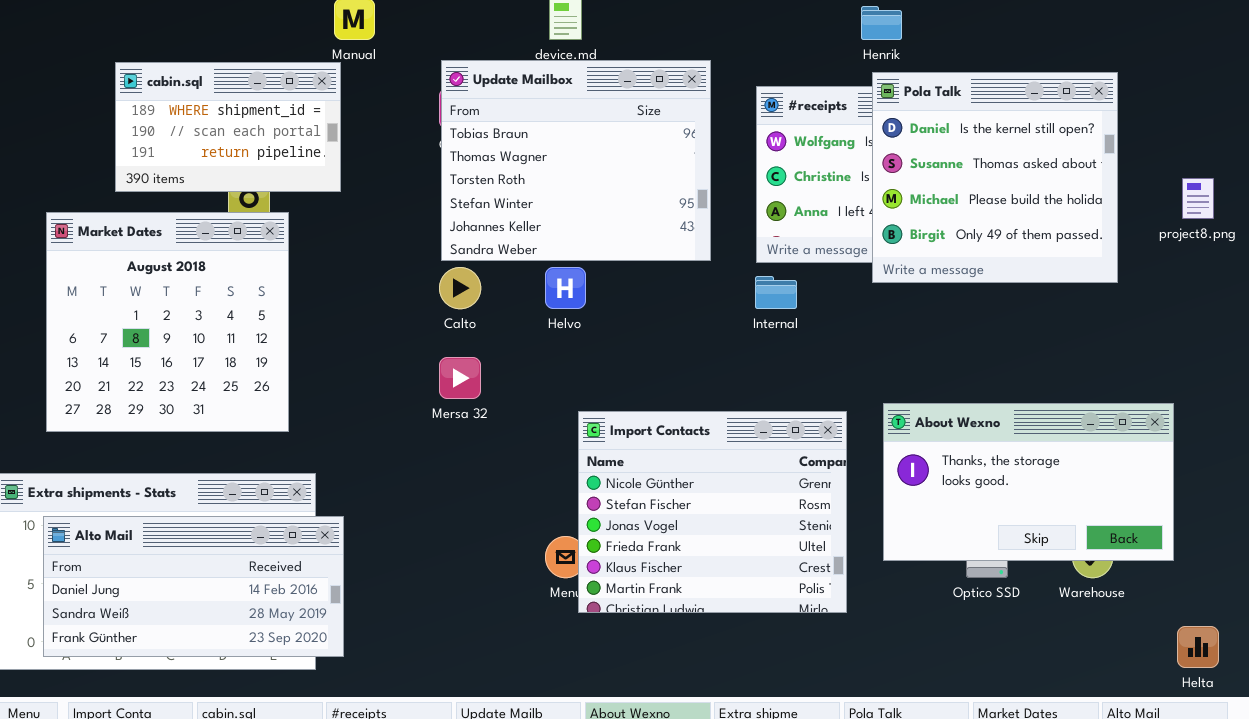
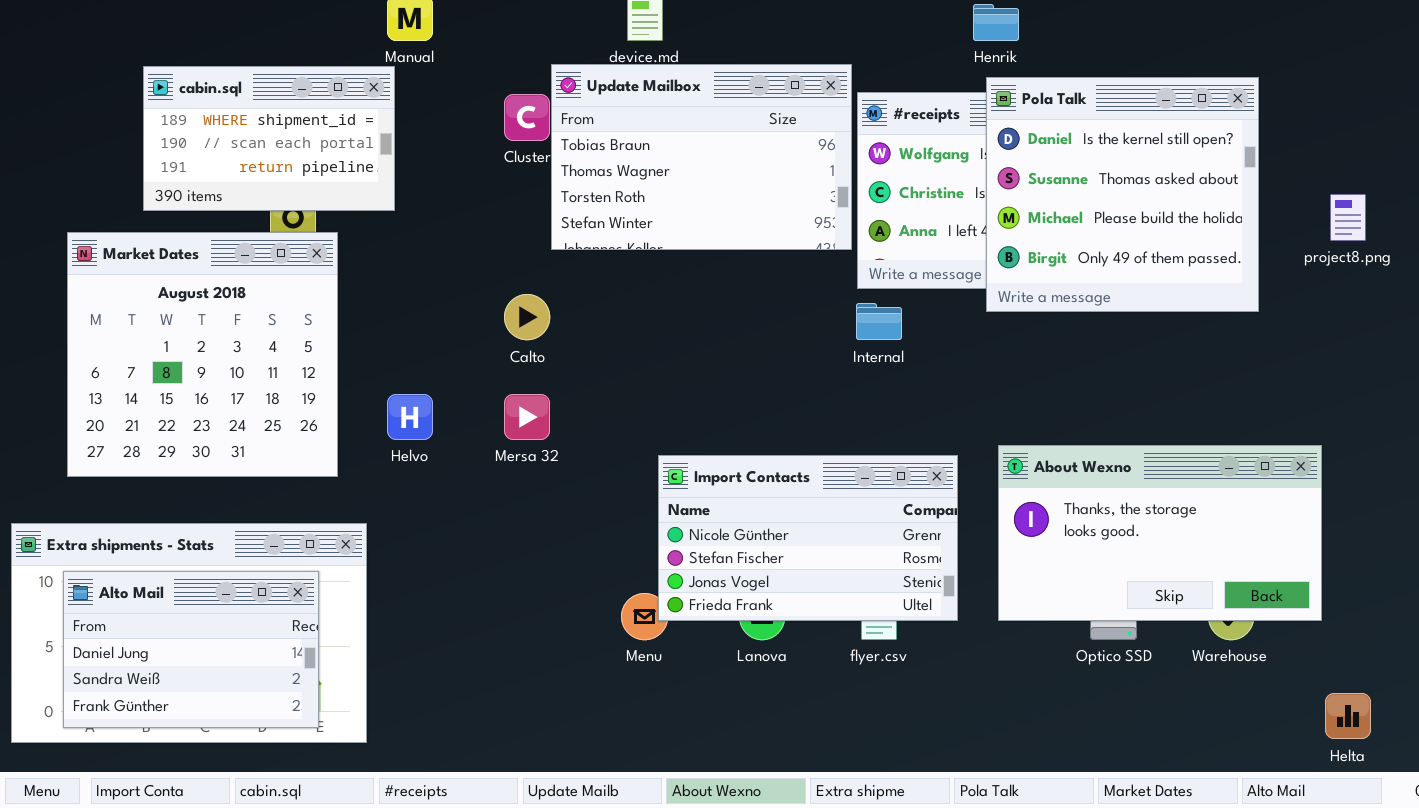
Update Mailbox: [441,60,711,261] -> [551,64,852,250], moved, resized
Helvo: [545,267,586,309] -> [387,394,433,440], moved
Import Contacts: [578,411,847,613] -> [658,455,958,621], resized
Alto Mail: [43,516,344,657] -> [63,571,319,728], resized

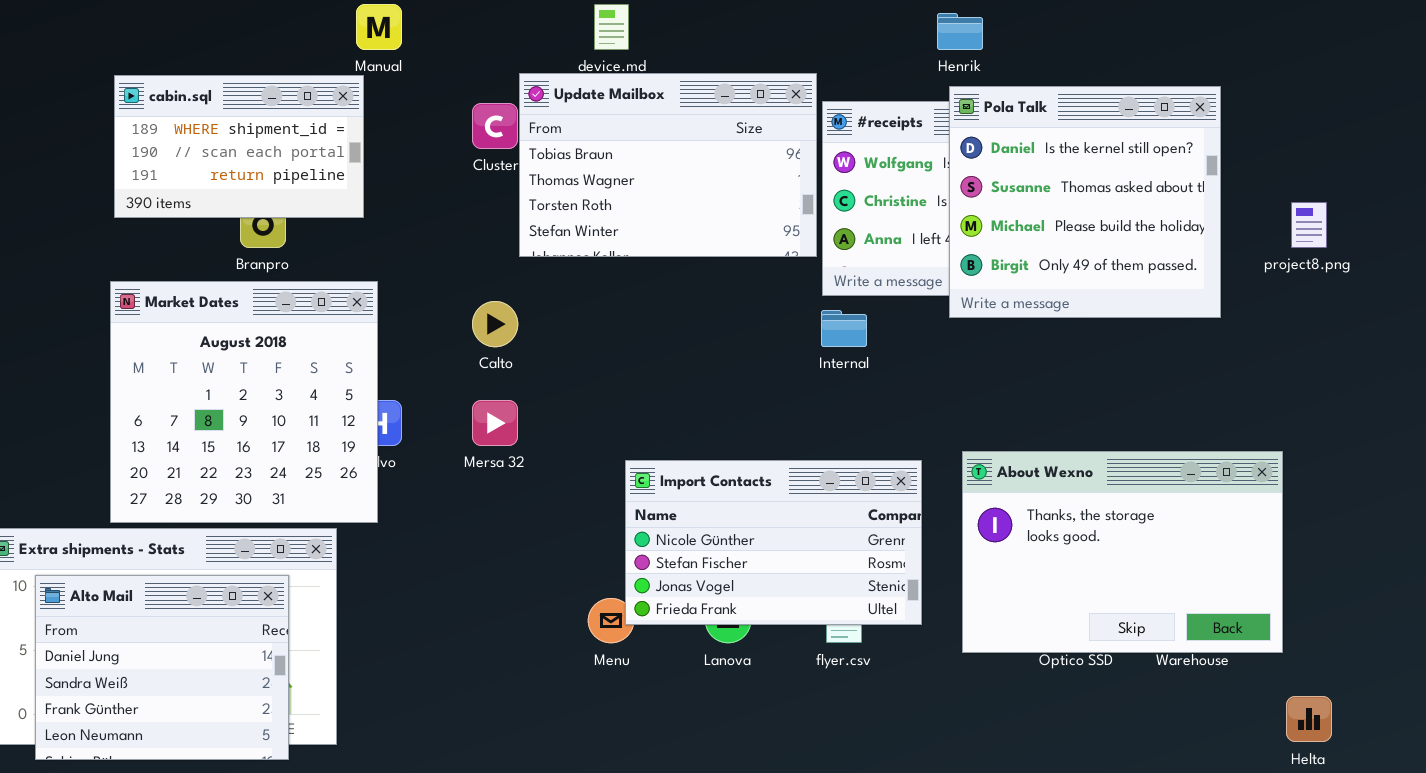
Market Dates: [67,232,338,477] -> [110,281,378,523], moved
About Wexno: [998,445,1322,621] -> [962,451,1283,653], resized
Alto Mail: [63,571,319,728] -> [35,575,289,760], resized

